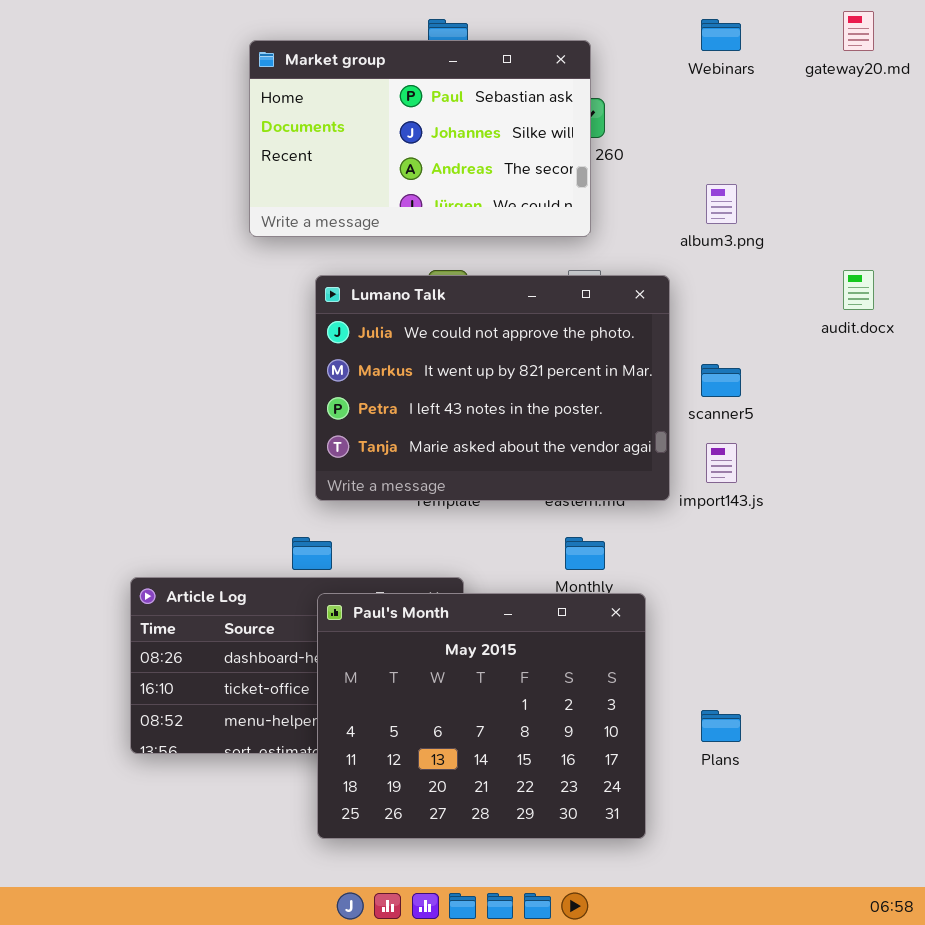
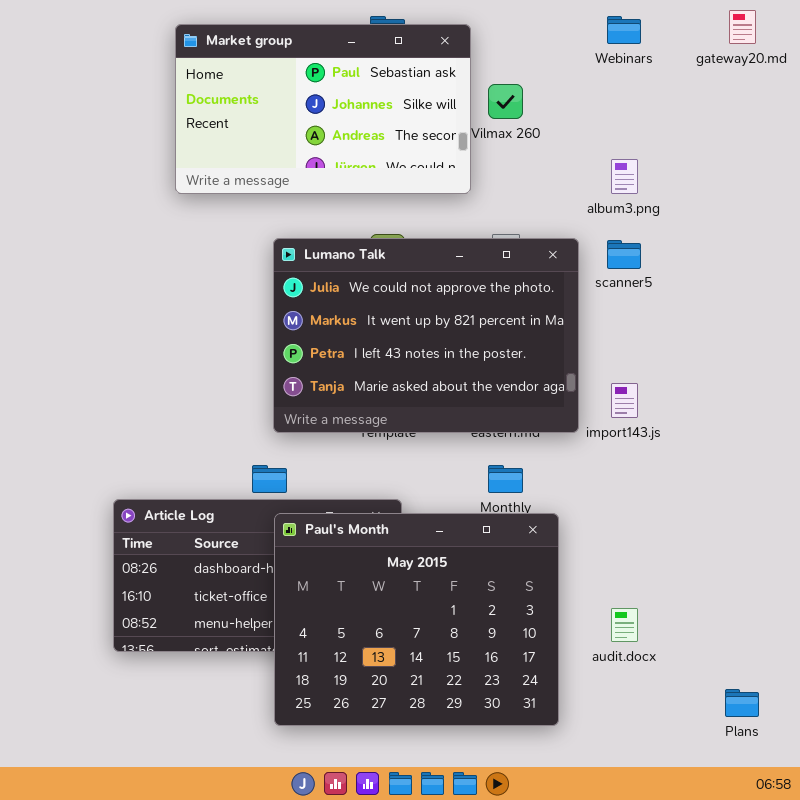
Market group: [249,40,591,237] -> [175,24,471,194], moved
audit.docx: [843,270,874,310] -> [611,608,638,642], moved
scanner5: [701,364,741,397] -> [607,240,641,269], moved
Plans: [701,710,741,742] -> [725,689,759,717], moved

